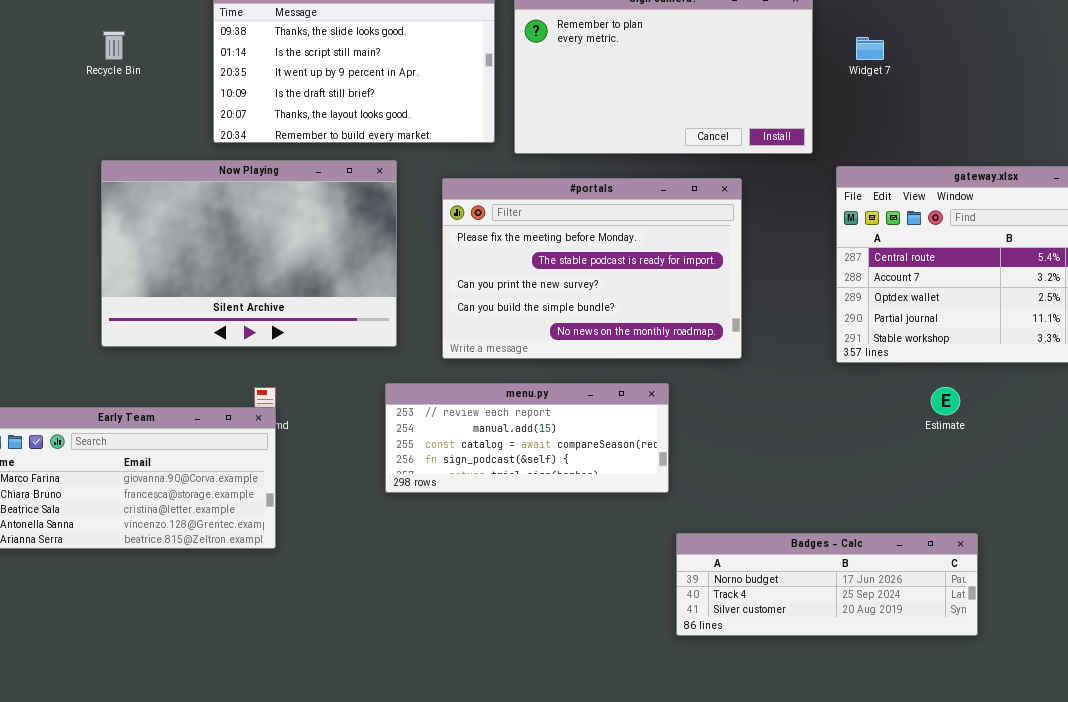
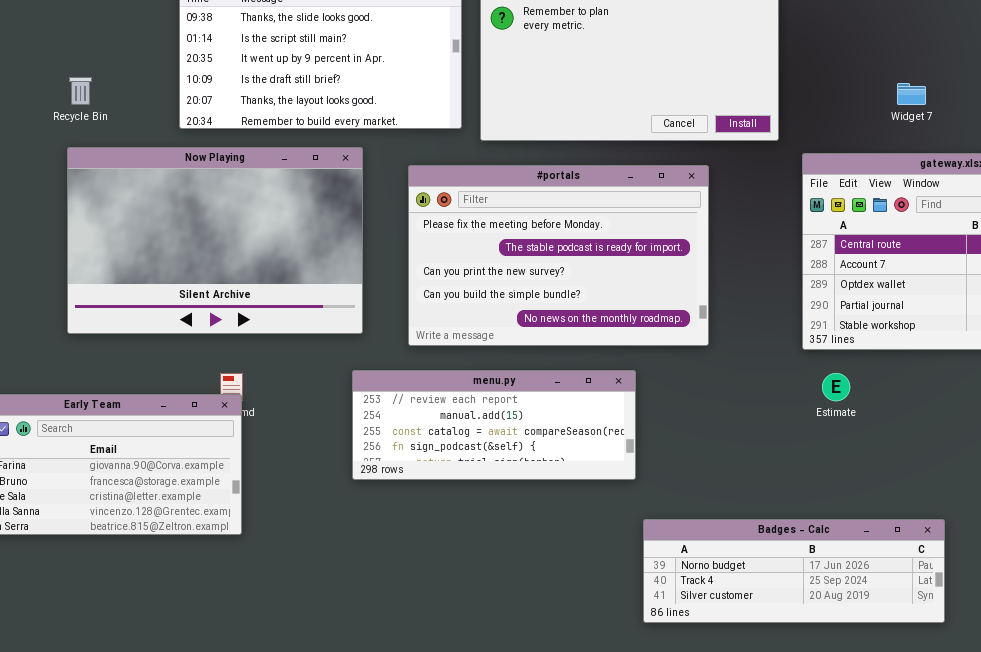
Recycle Bin: [103,31,125,60] -> [69,77,92,105], moved
Widget 7: [856,37,884,60] -> [897,83,926,105], moved
Estimate: [931,387,960,415] -> [822,373,850,401], moved

